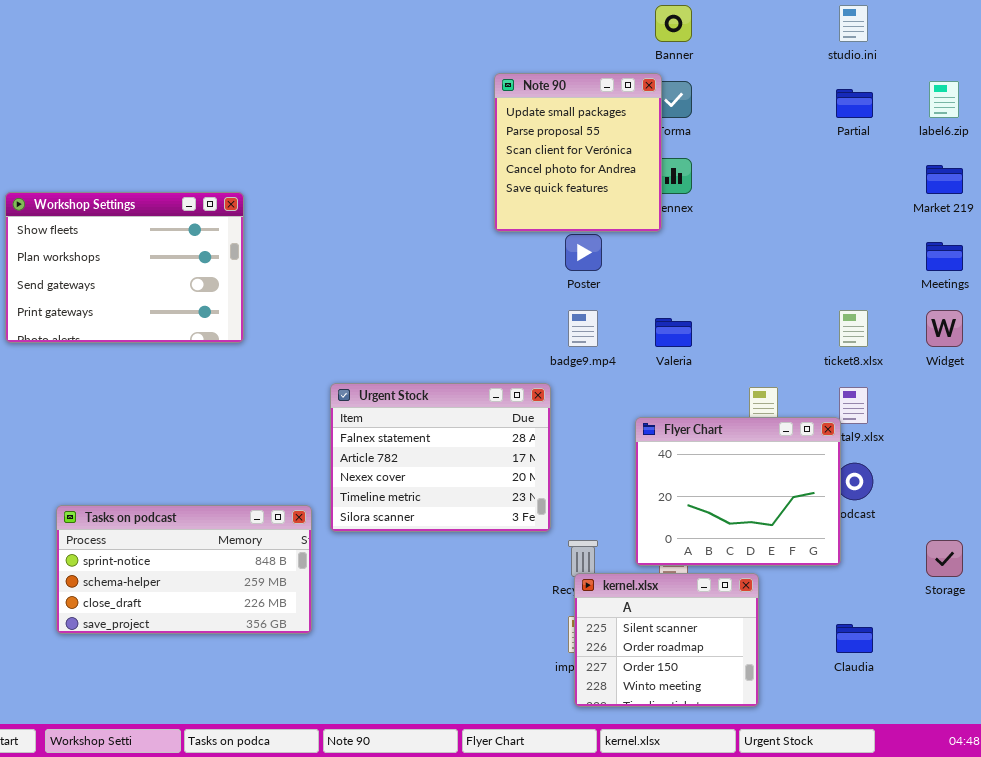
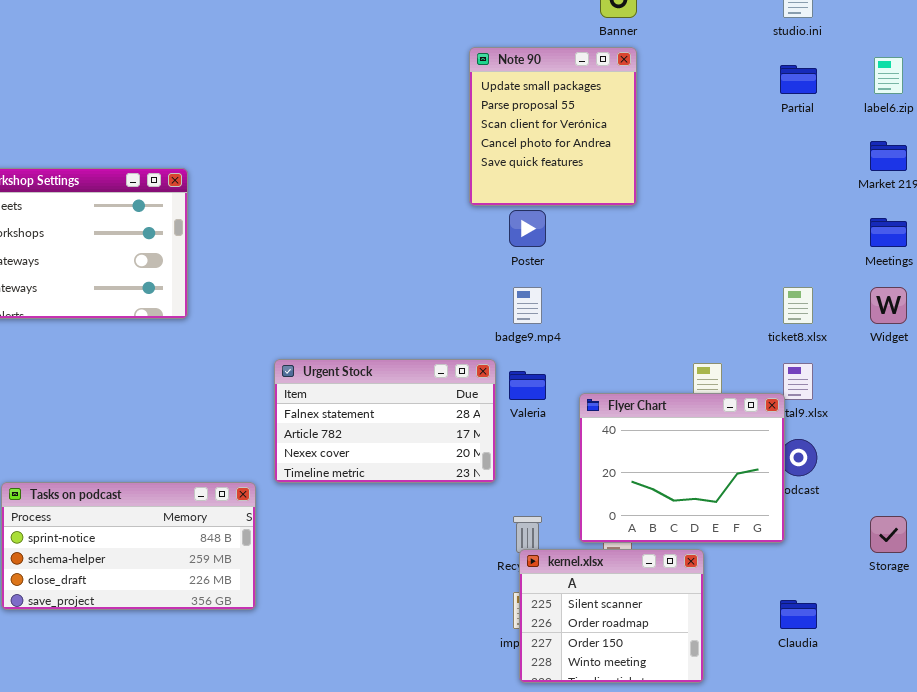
Note 90: [494,73,662,232] -> [469,47,637,206], moved
Valeria: [655,318,692,347] -> [509,371,546,400], moved
Urgent Stock: [330,383,551,532] -> [274,359,496,483], resized

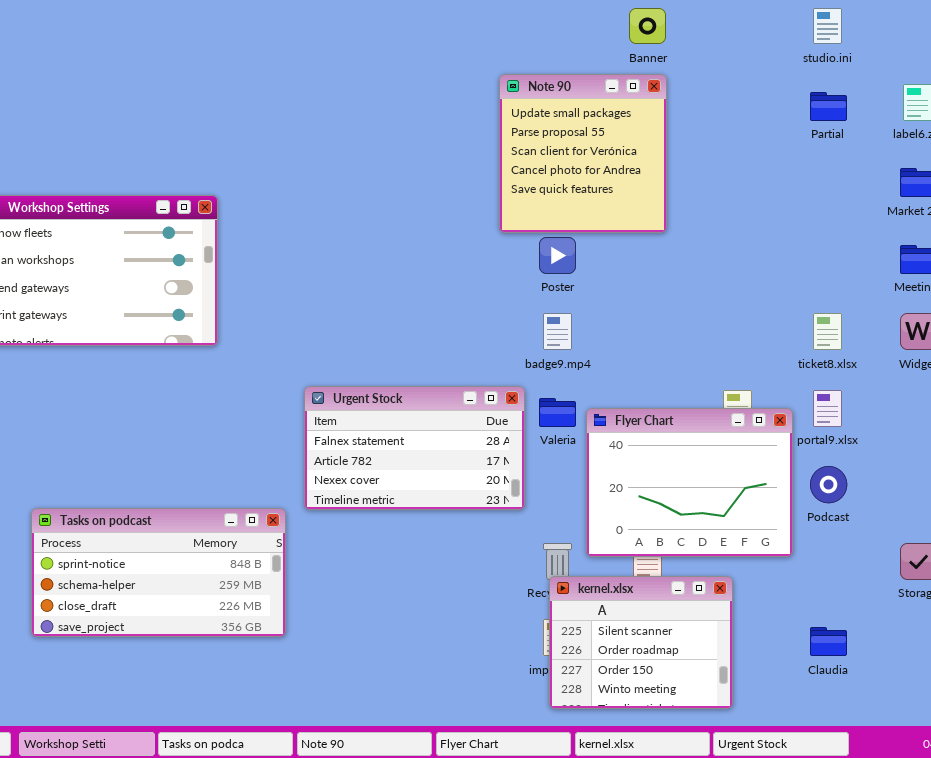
Flyer Chart: [579,393,785,543] -> [586,408,793,557], moved

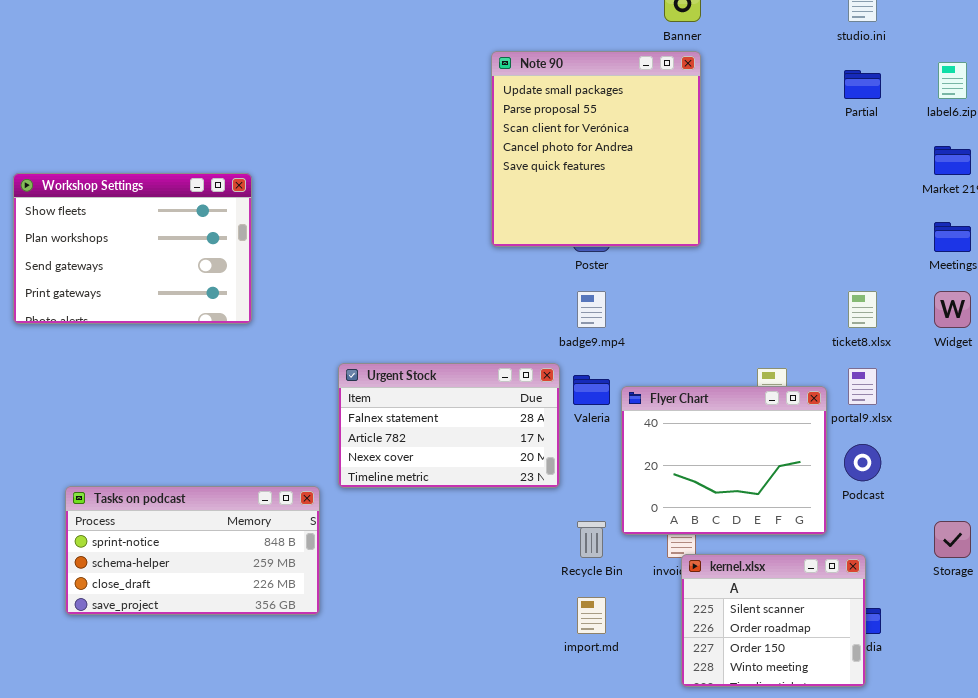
Note 90: [499,74,667,233] -> [491,51,701,247], resized
kernel.xlsx: [549,576,733,709] -> [681,554,866,687], moved

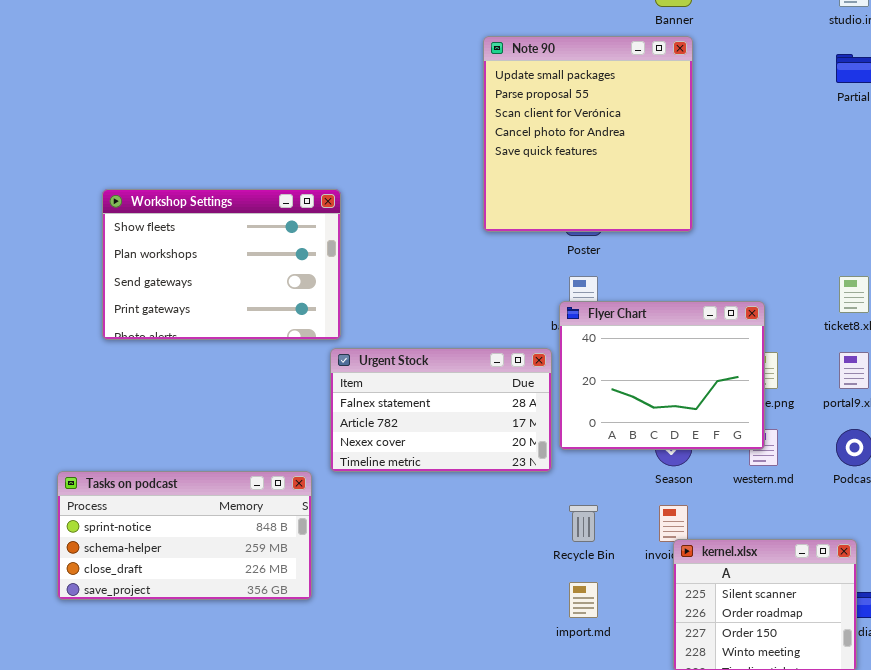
Workshop Settings: [13,173,252,324] -> [102,189,341,340], moved
Flyer Chart: [621,386,827,535] -> [559,301,765,450], moved

